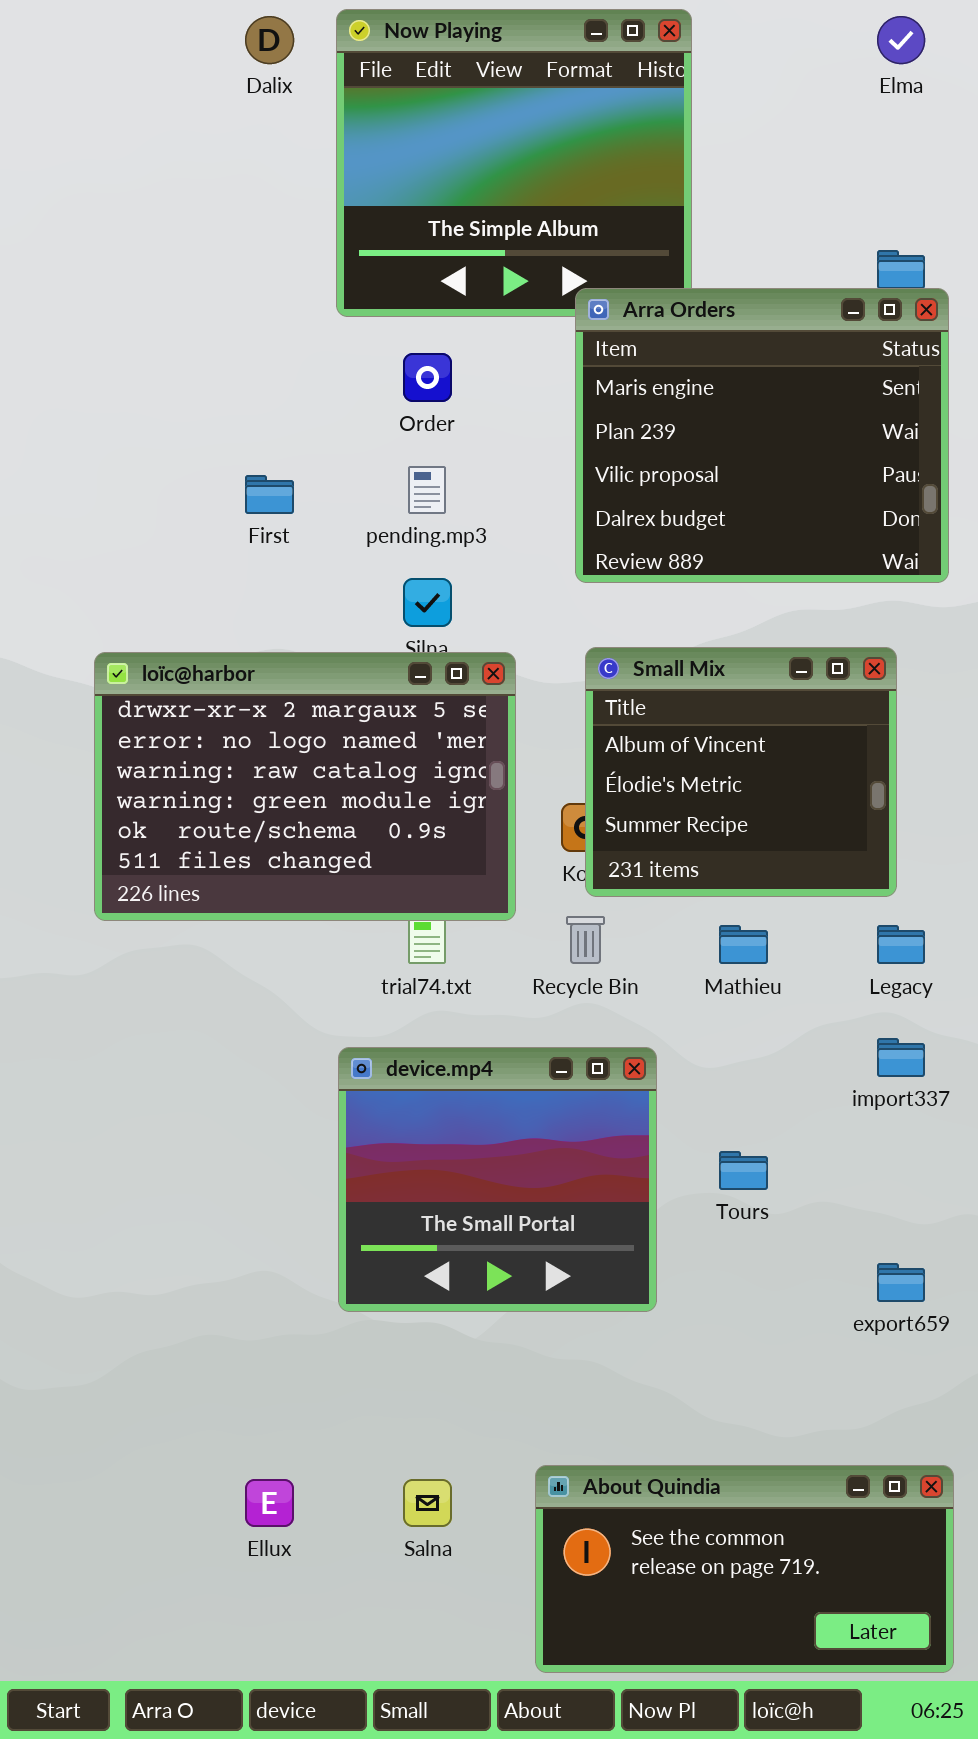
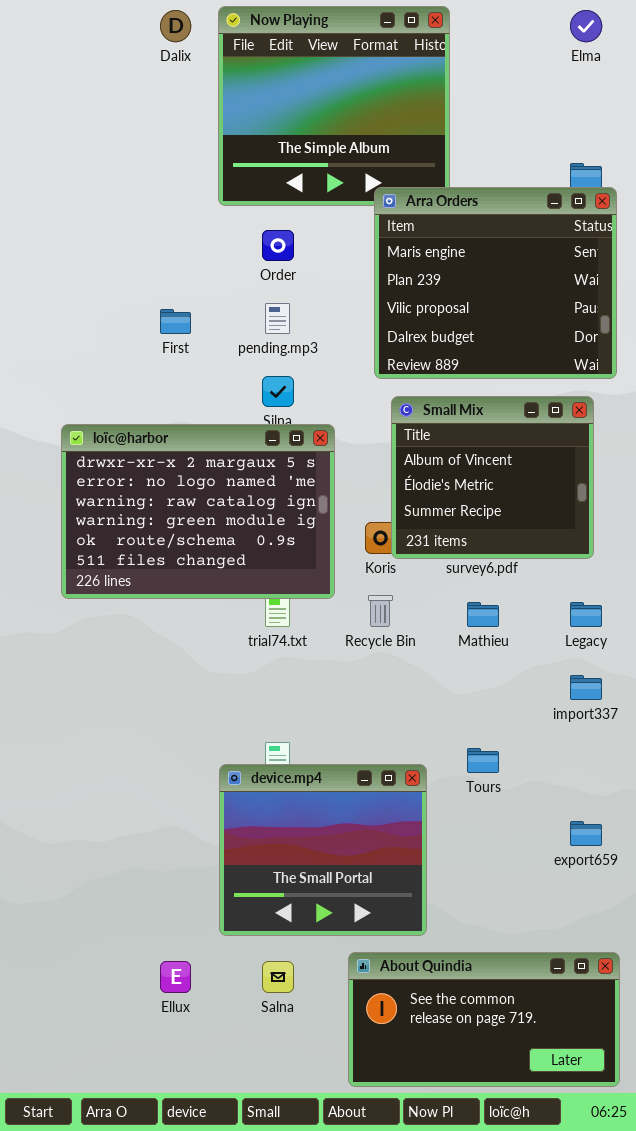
Small Mix: [585,647,897,897] -> [391,396,594,559], moved
device.mp4: [338,1047,657,1312] -> [219,764,427,936], moved

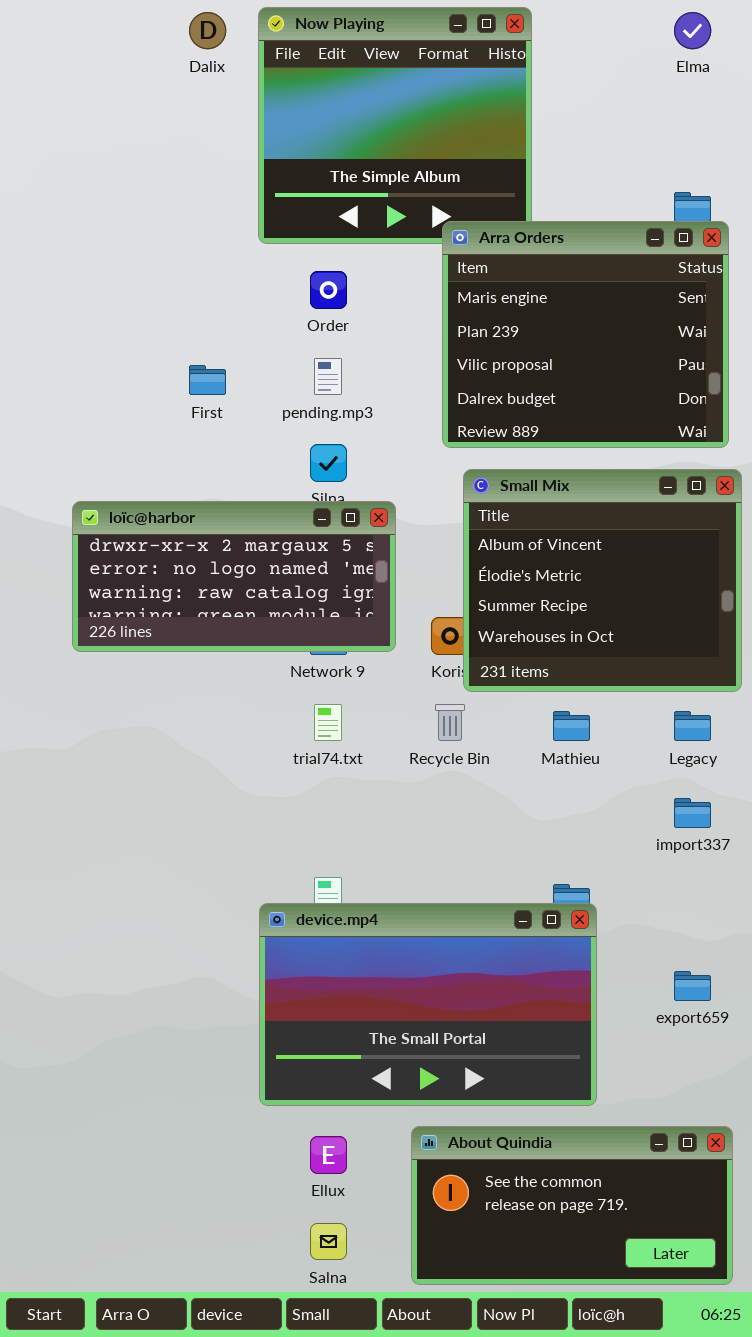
Small Mix: [391,396,594,559] -> [463,469,742,692], resized
loïc@harbor: [61,424,335,599] -> [72,501,396,652], resized
device.mp4: [219,764,427,936] -> [259,903,597,1106], resized
Ellux: [160,961,191,993] -> [310,1136,347,1174], moved
Salna: [262,961,294,993] -> [310,1223,347,1260], moved

